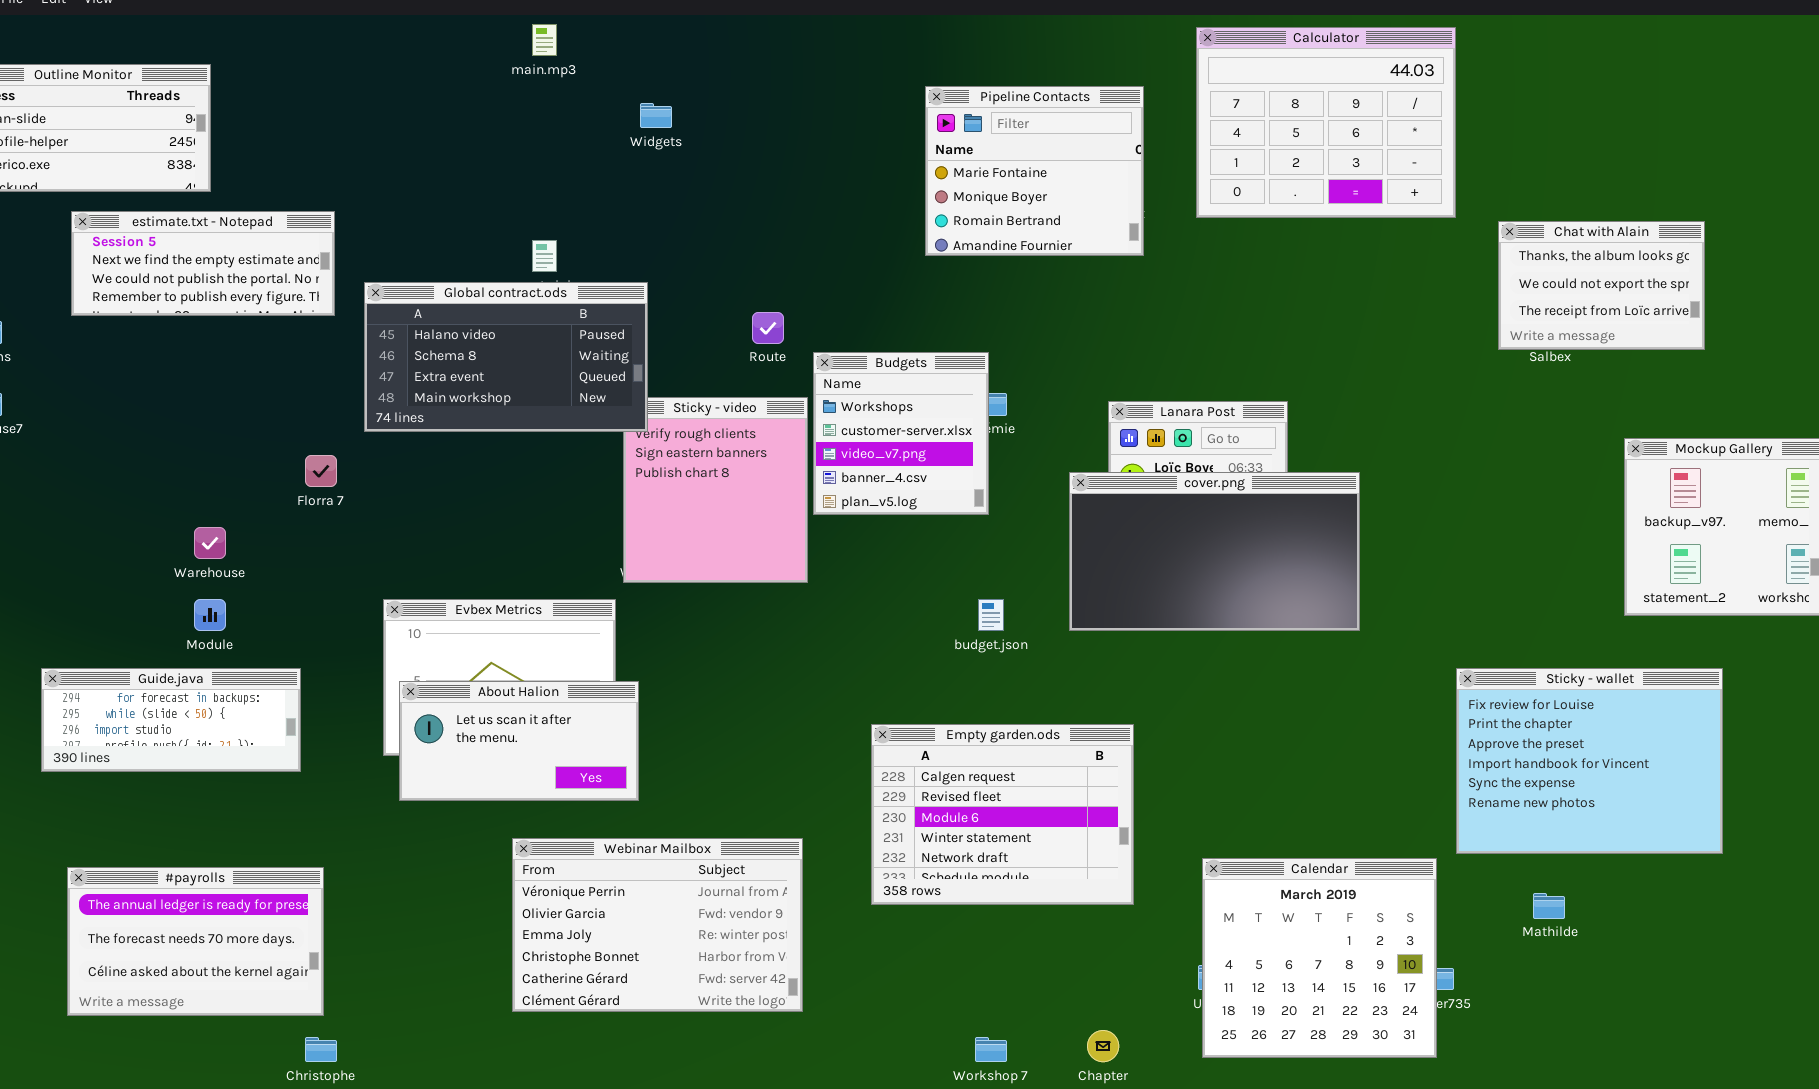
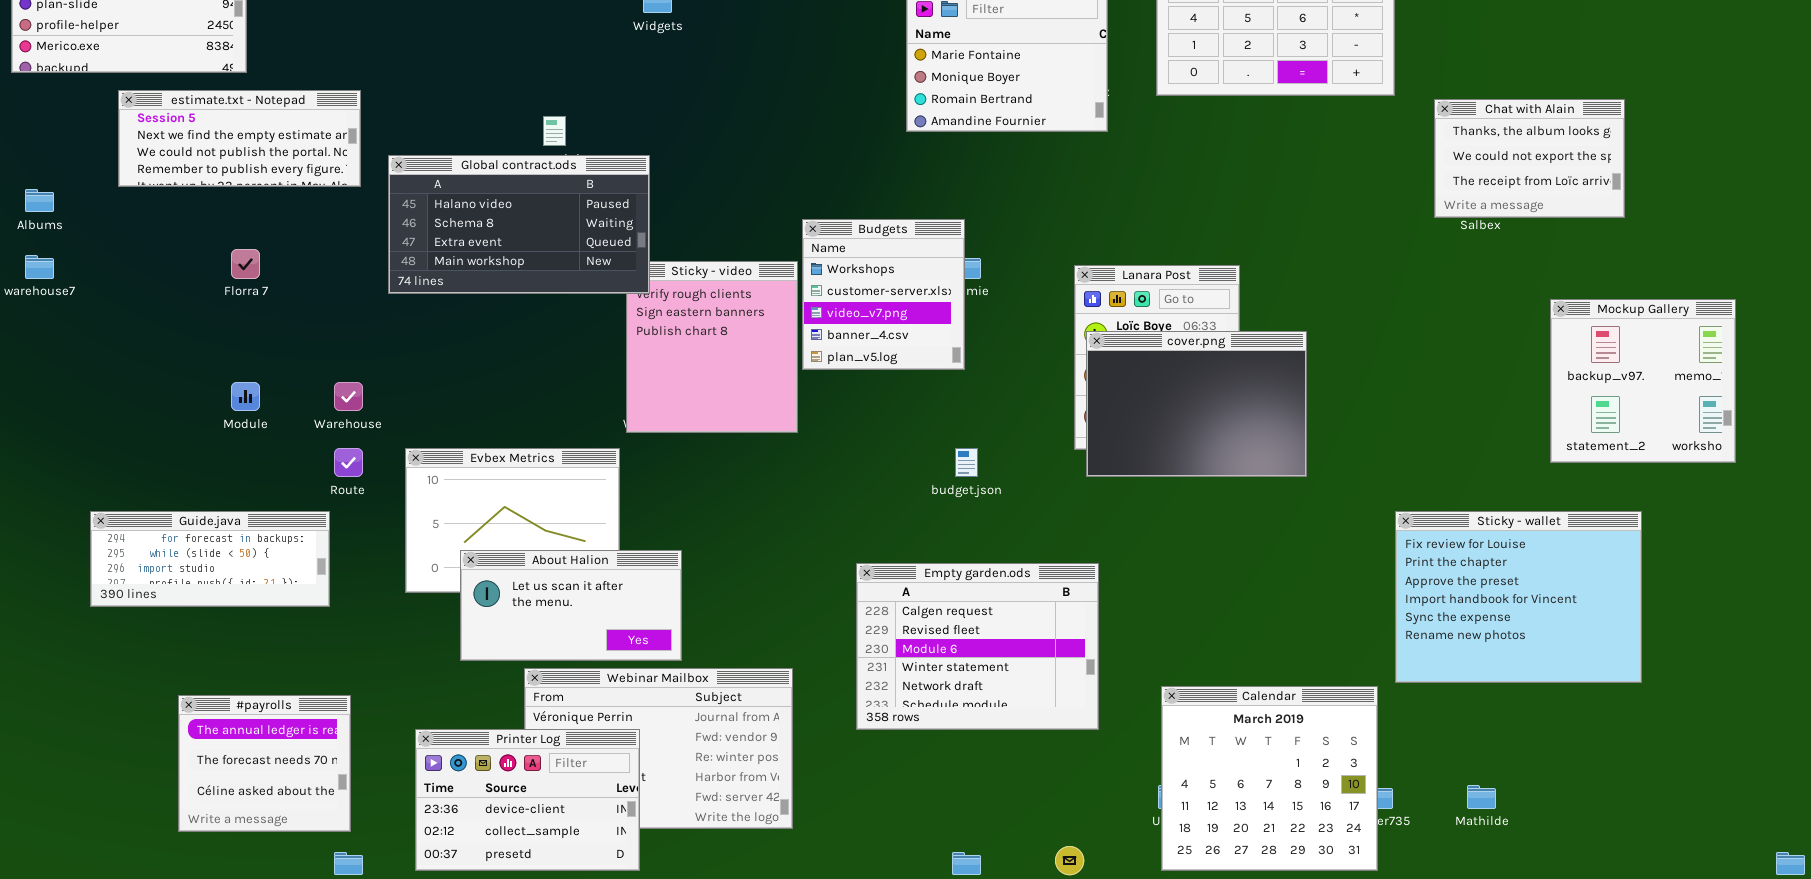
Route: [752,312,784,344] -> [334,448,363,477], moved
Florra 7: [305,455,337,487] -> [231,249,260,279], moved
cover.png: [1069,472,1360,631] -> [1086,331,1307,477], resized
Warehouse: [194,527,226,559] -> [334,382,363,411], moved
Module: [194,599,226,631] -> [231,382,260,411], moved
About Halion: [399,681,639,801] -> [460,550,682,661], moved
#payrolls: [67,867,324,1016] -> [178,695,351,832], resized
Mathilde: [1533,893,1565,919] -> [1467,785,1496,809], moved
Printer Log: none -> [415,729,640,871], opened

